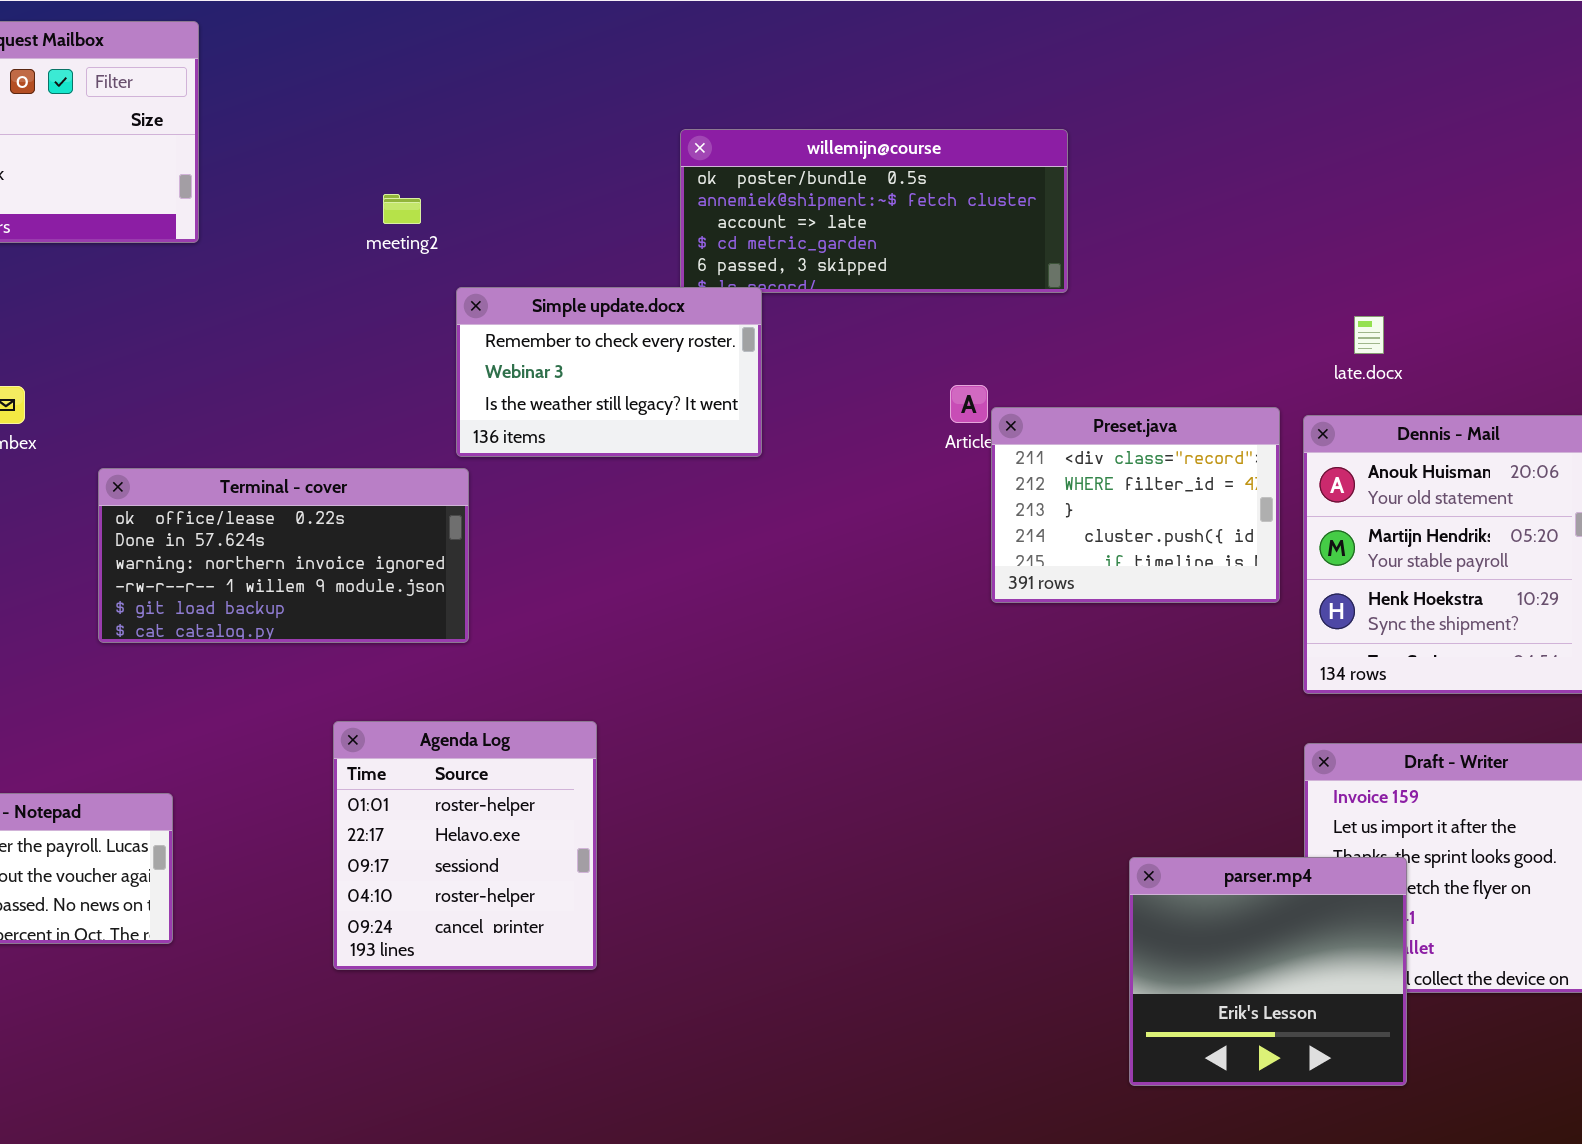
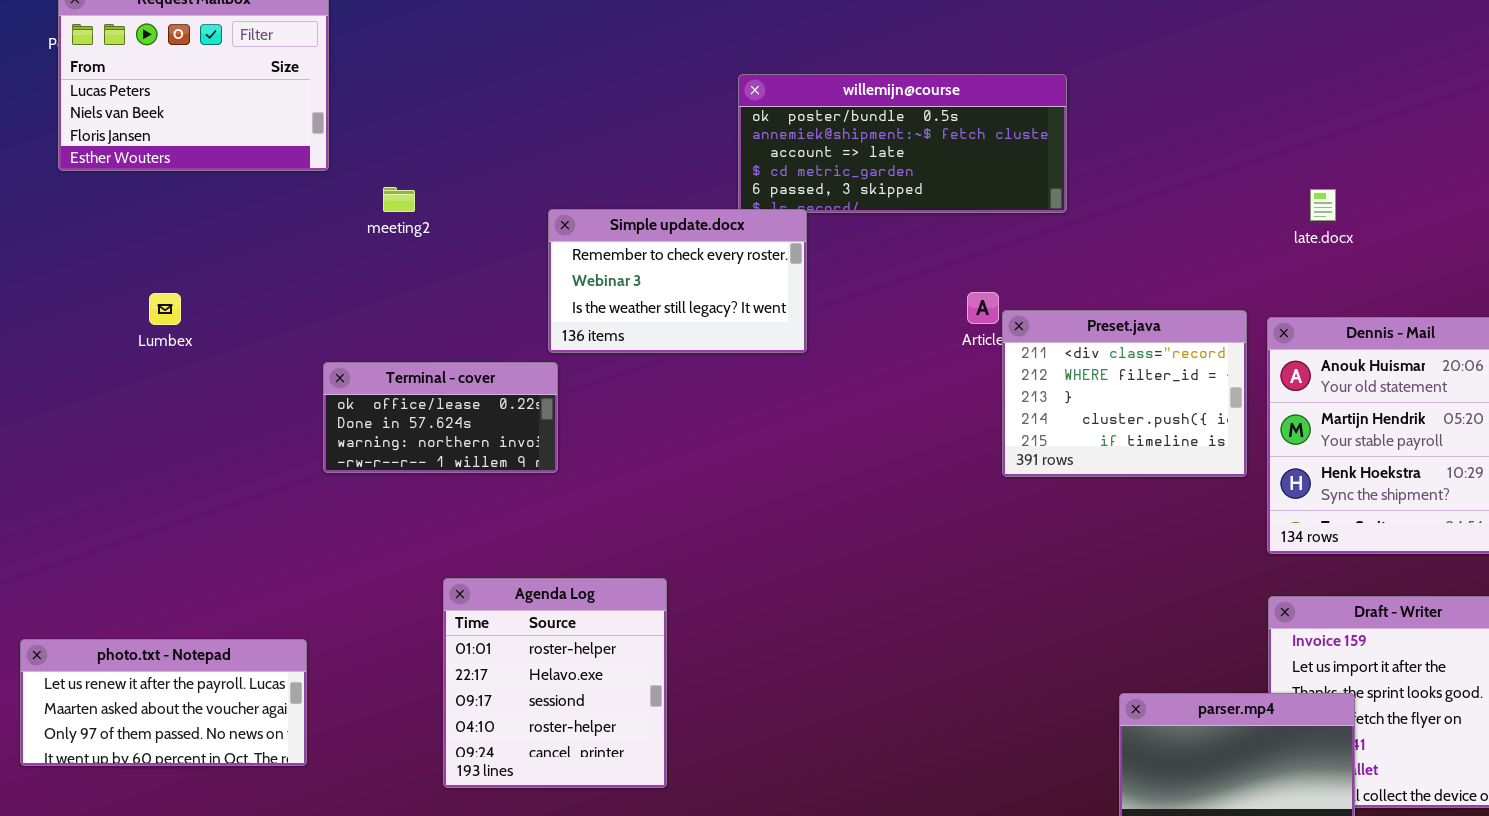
meeting2: [383,194,421,224] -> [383,187,415,212], moved
late.docx: [1354,316,1384,354] -> [1310,189,1336,221], moved
Terminal - cover: [98,468,469,643] -> [323,362,558,473], resized

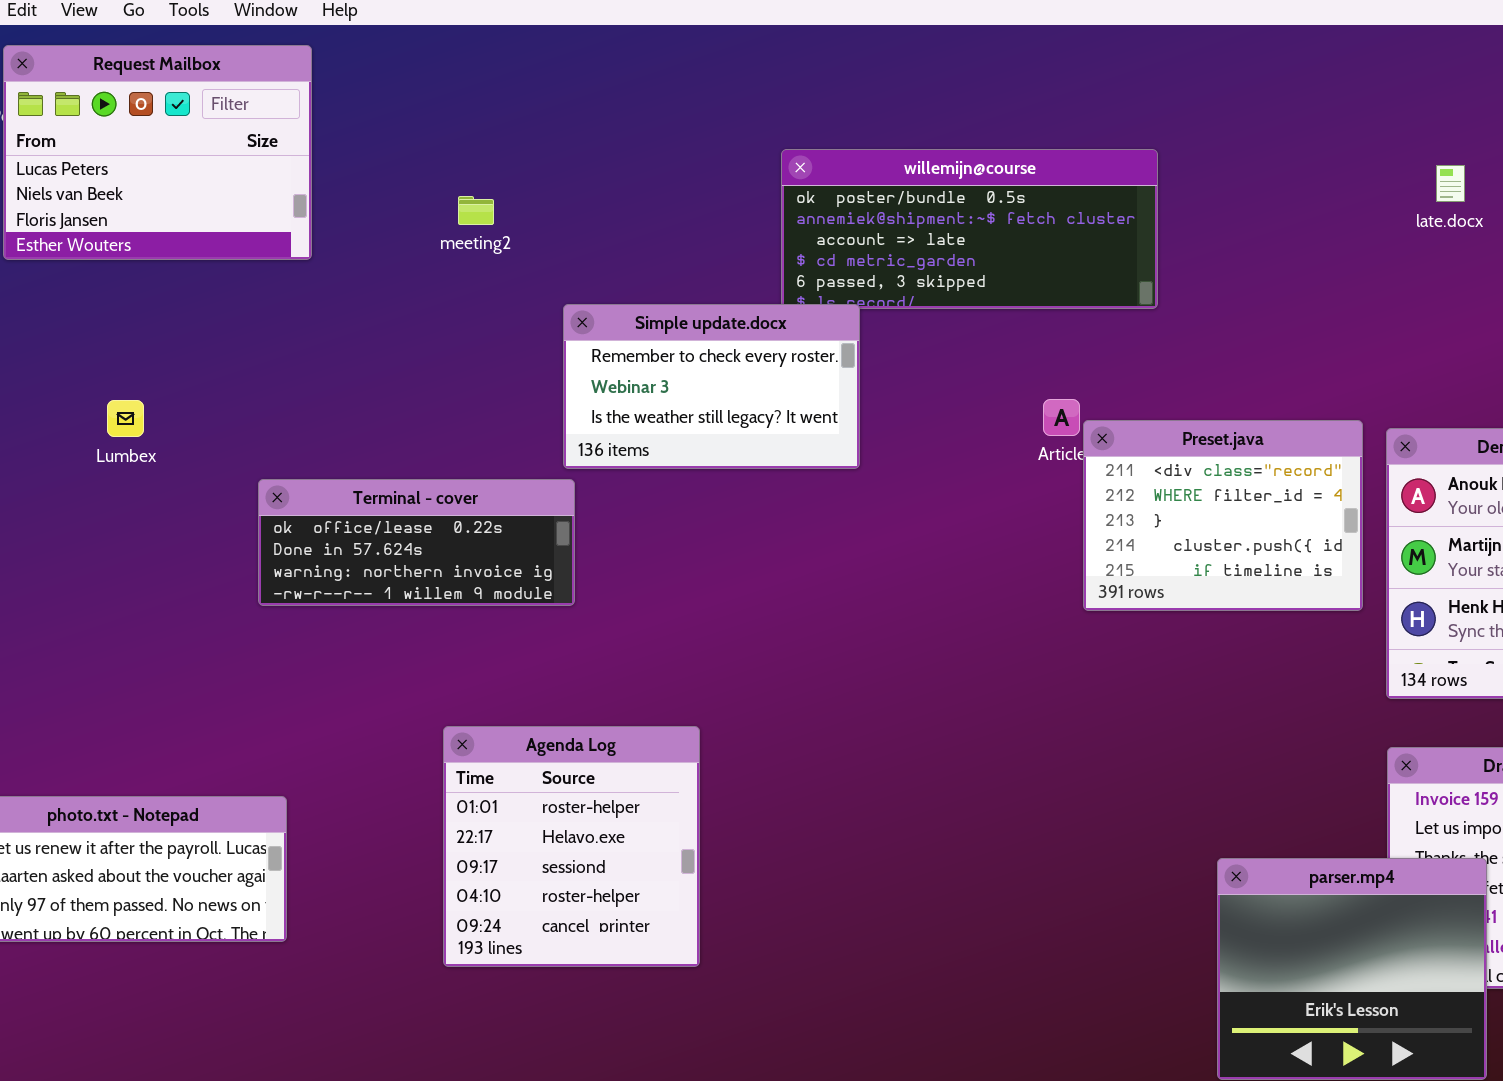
meeting2: [383,187,415,212] -> [458,196,494,225], moved
late.docx: [1310,189,1336,221] -> [1436,165,1465,202], moved
Terminal - cover: [323,362,558,473] -> [258,479,575,606], resized

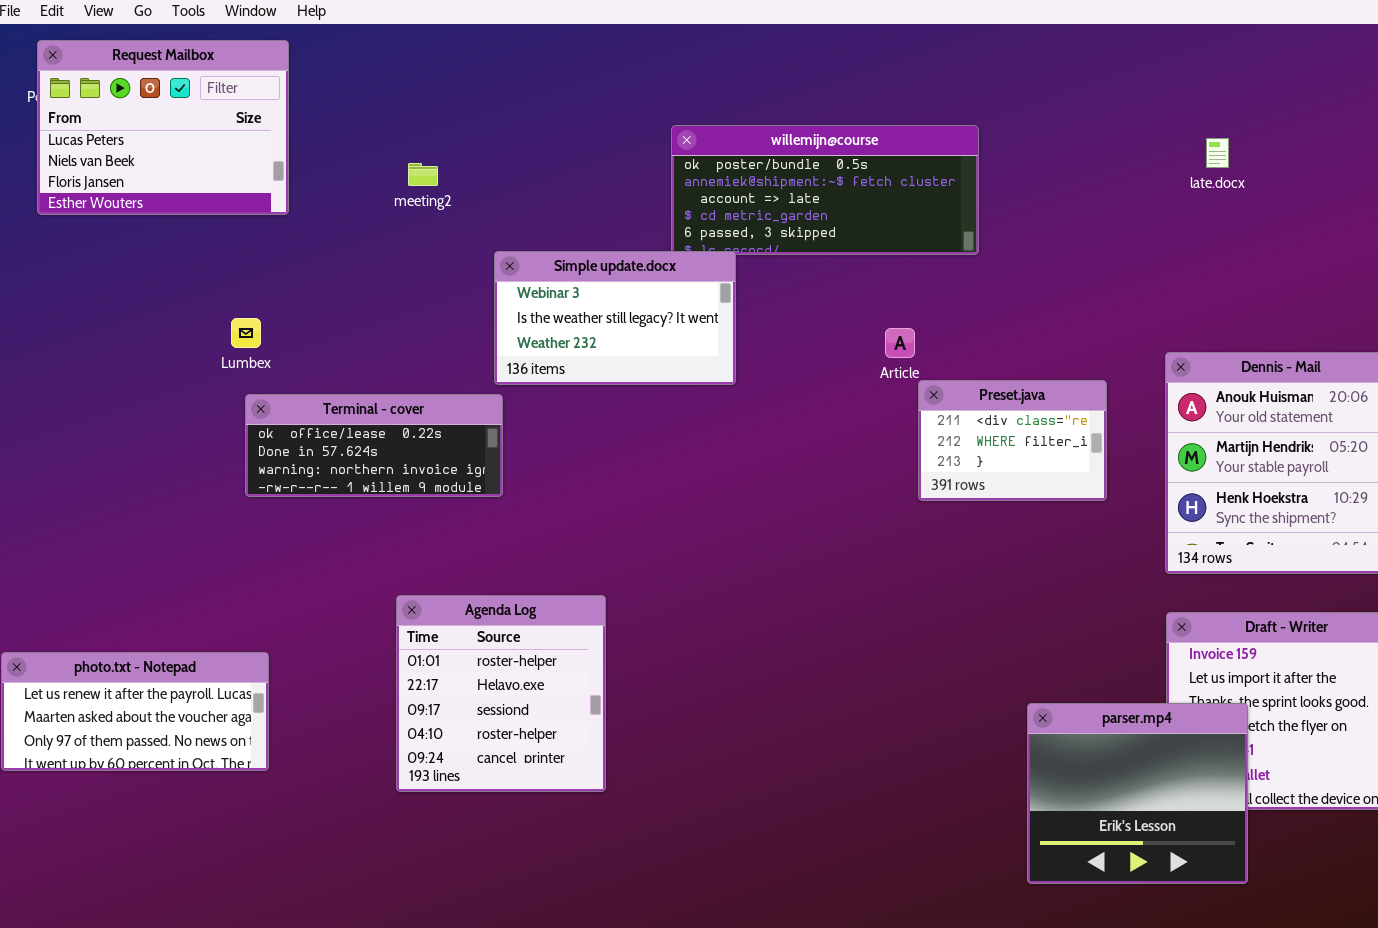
Simple update.docx: [563,304,860,469] -> [494,251,736,385], scrolled down 1 row
Lumbex: [107,400,144,437] -> [231,318,261,348], moved
Preset.java: [1083,420,1363,611] -> [918,380,1107,501], resized

